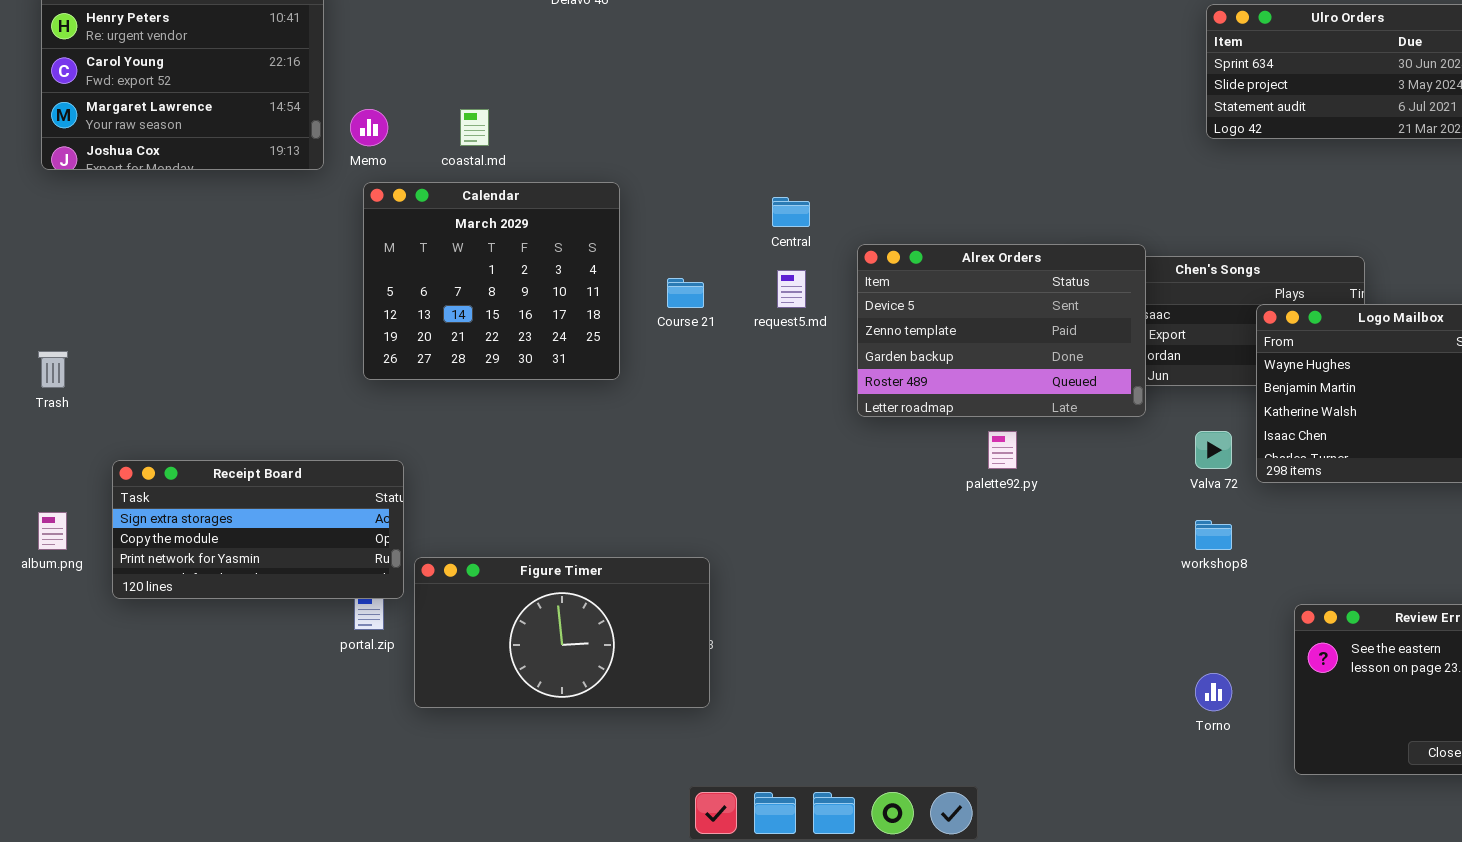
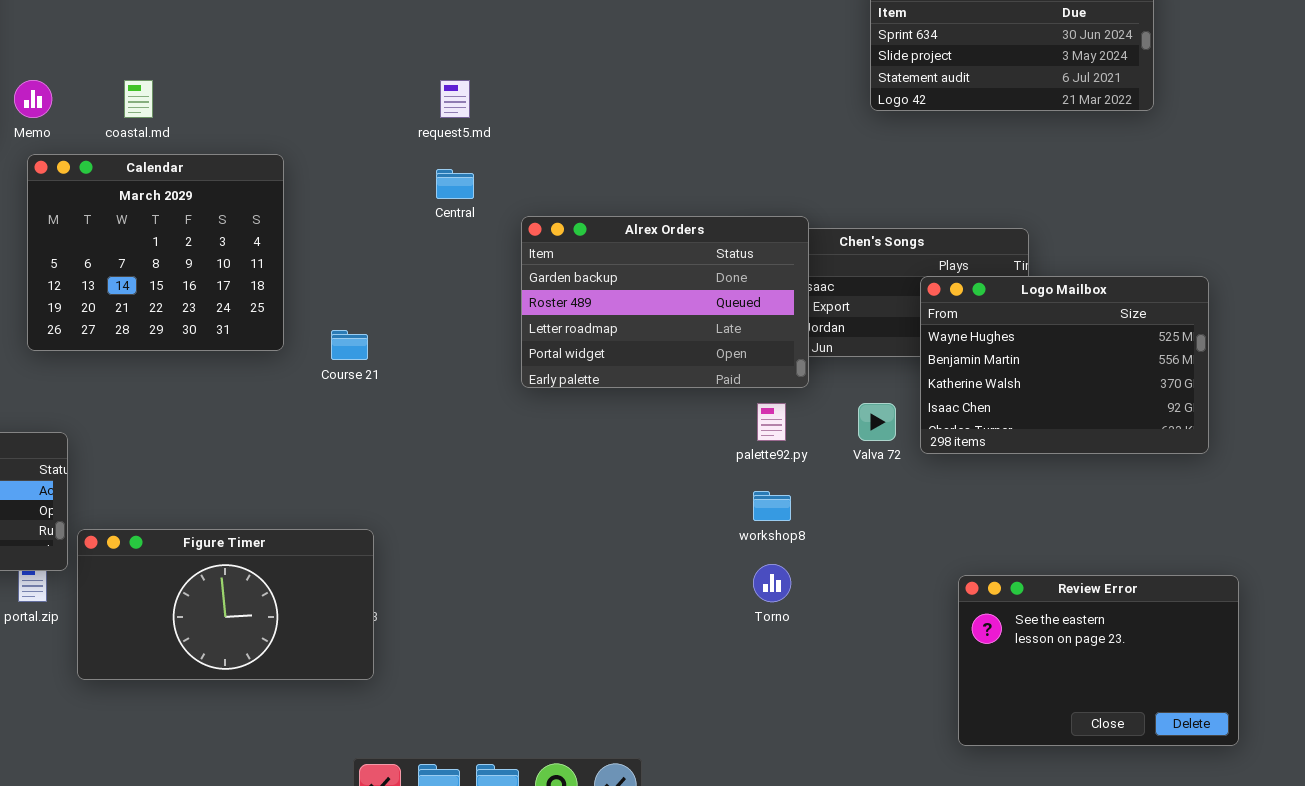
Alrex Orders: [857,244,1146,417] -> [521,216,809,388], scrolled down 2 rows
request5.md: [777,270,806,308] -> [440,80,470,118], moved
Course 21: [667,278,704,308] -> [331,330,368,360], moved
palette92.py: [988,431,1017,469] -> [757,403,786,441], moved
workshop8: [1195,520,1232,550] -> [753,491,791,521], moved
Torno: [1195,673,1232,711] -> [753,564,791,602], moved

